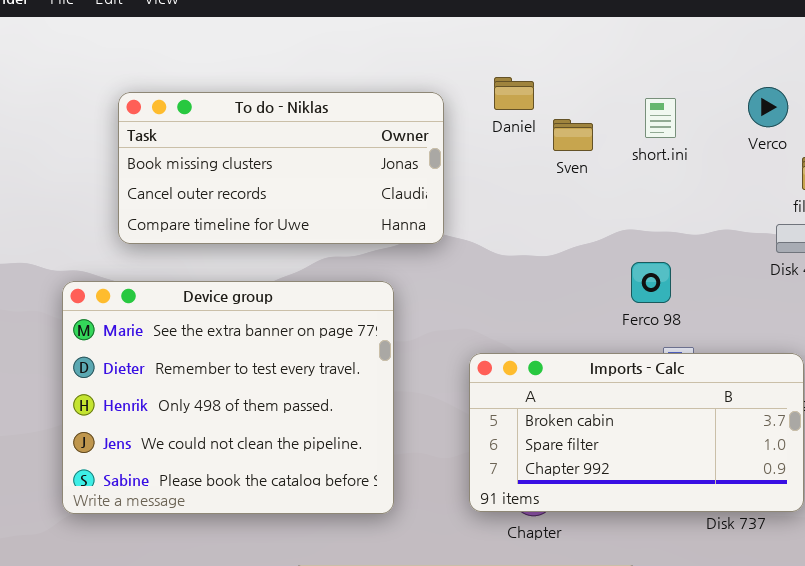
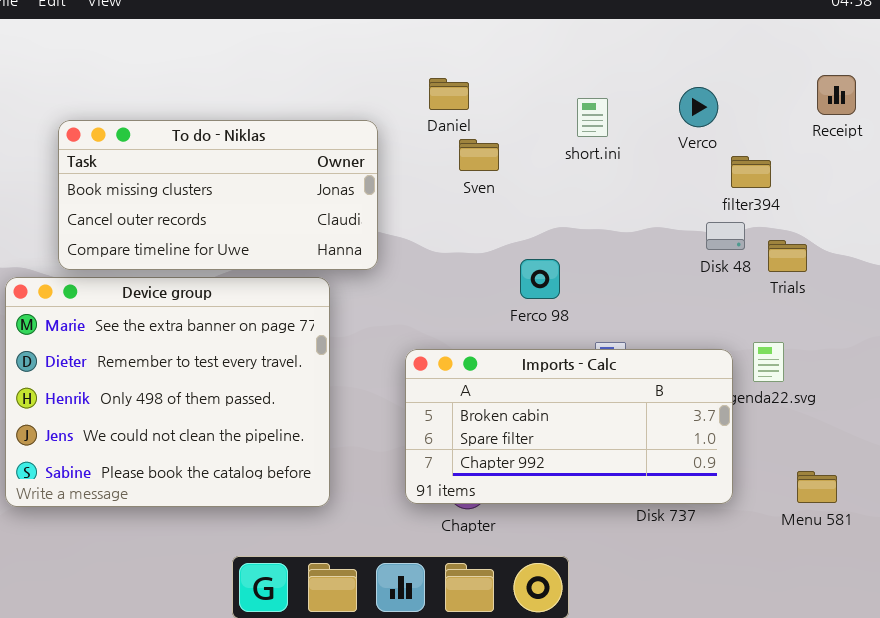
To do - Niklas: [118,92,444,244] -> [58,120,378,270], moved
Sven: [553,119,593,151] -> [459,139,499,171], moved
Ferco 98: [631,262,671,303] -> [520,259,560,299], moved

